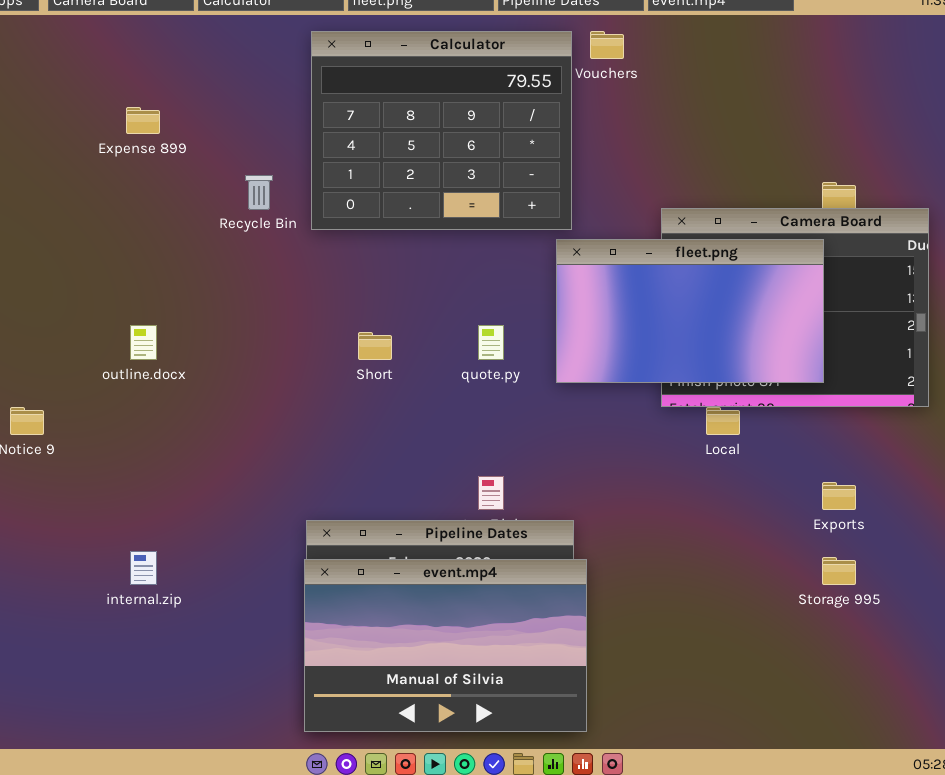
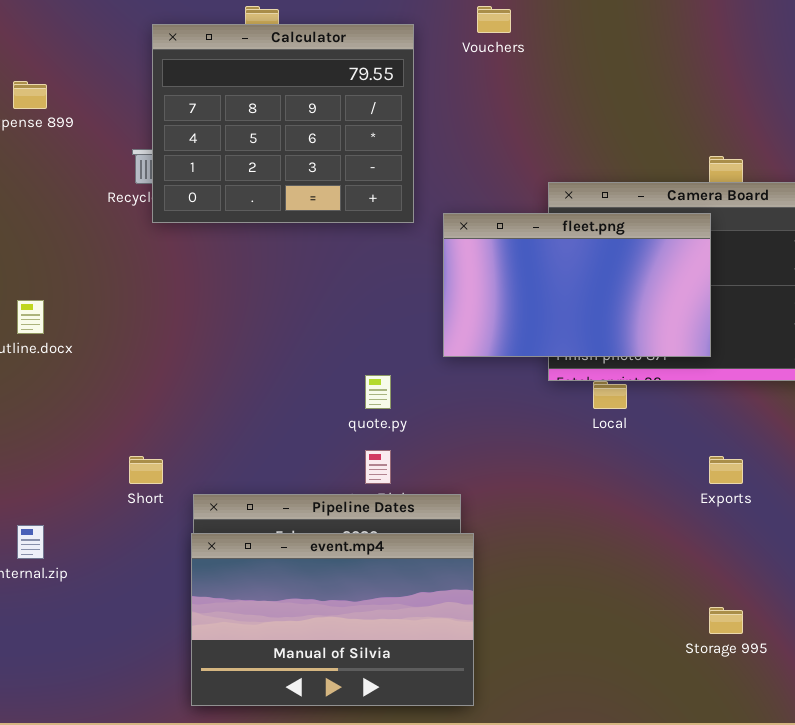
Calculator: [311,31,572,230] -> [152,24,414,223], moved
quote.py: [478,325,504,360] -> [365,375,391,409], moved
Short: [358,332,392,360] -> [129,456,163,484], moved
Storage 995: [822,557,856,585] -> [709,607,743,634], moved

